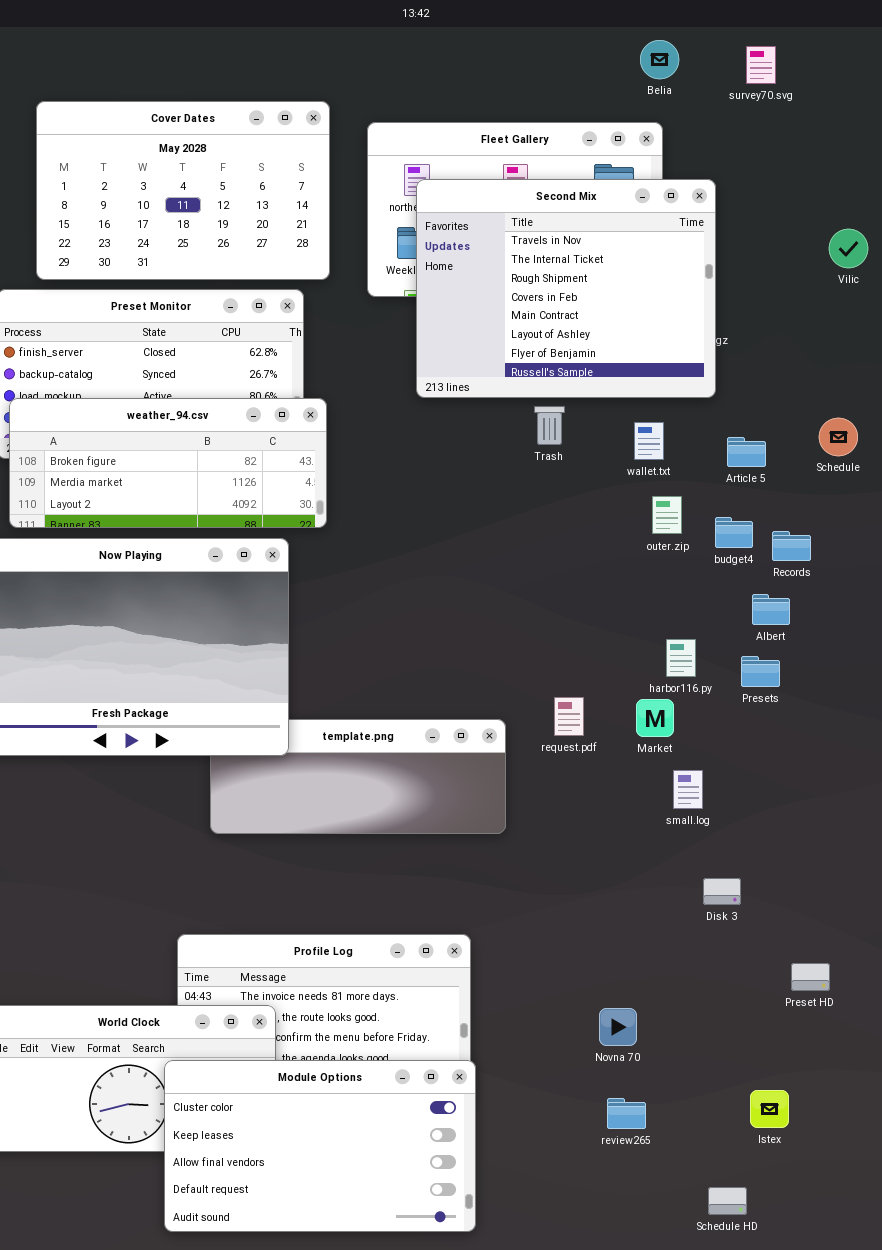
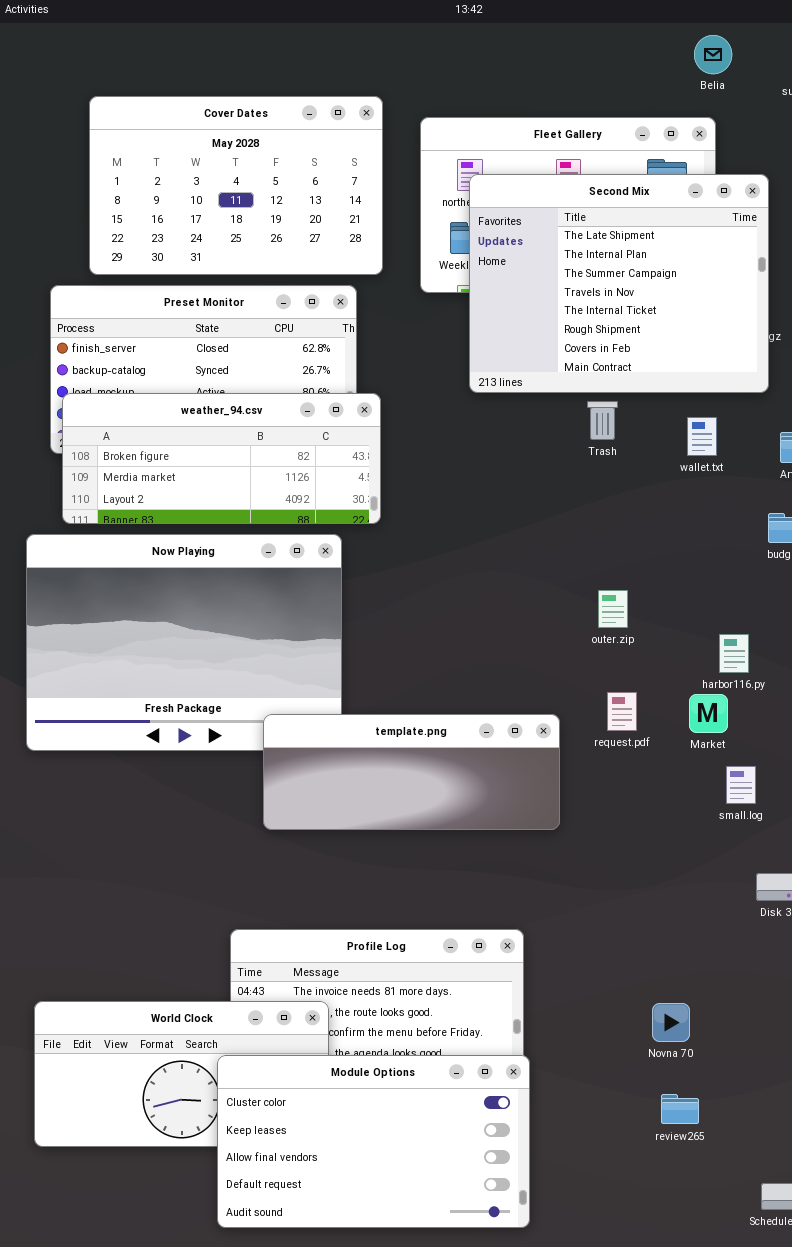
Second Mix: [416,179,716,398] -> [469,174,769,393], scrolled up 3 rows
outer.zip: [652,496,682,534] -> [598,590,628,628], moved
template.png: [210,719,506,834] -> [263,714,560,830], raised

